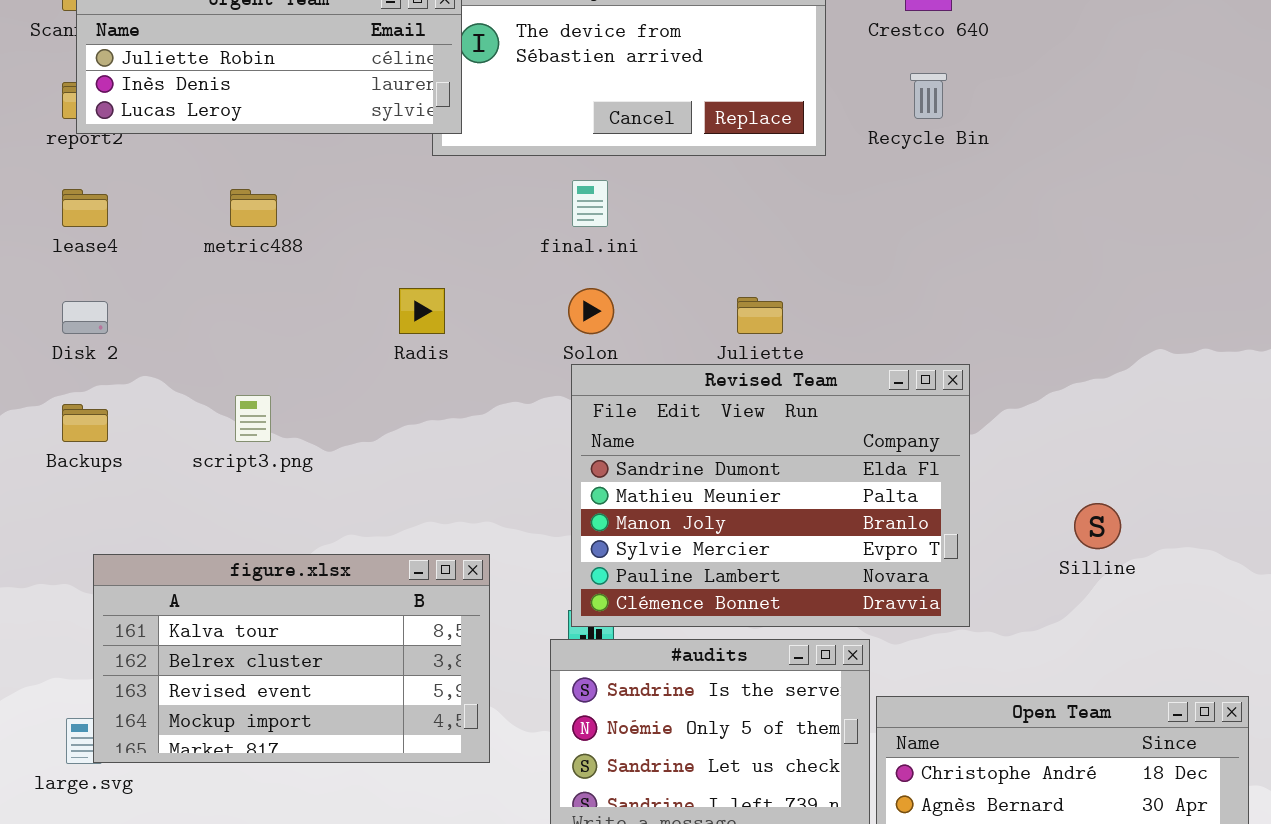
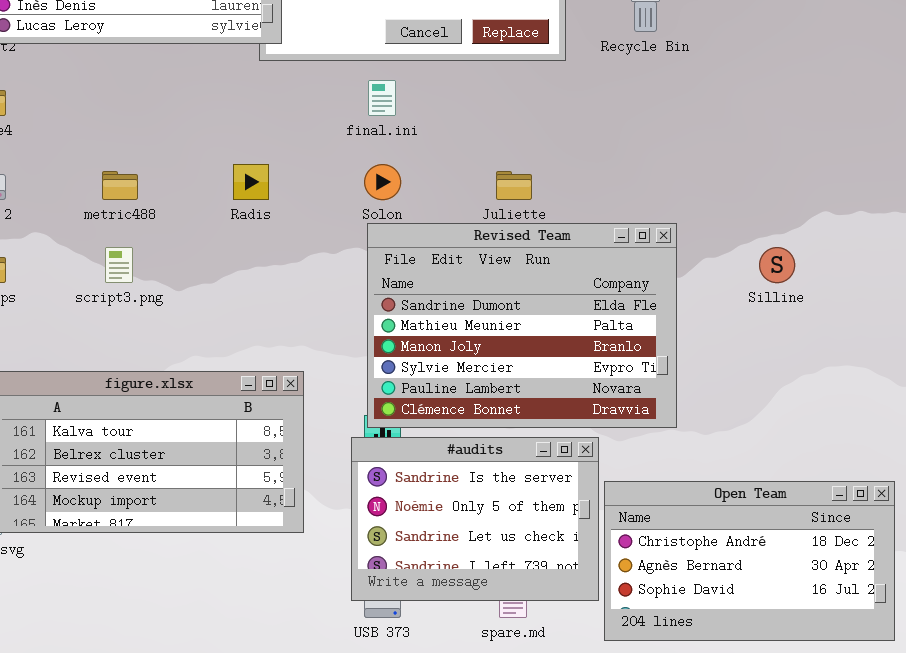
metric488: [230,189,277,227] -> [102,171,138,200], moved
Silline: [1074,503,1121,549] -> [759,247,795,283], moved

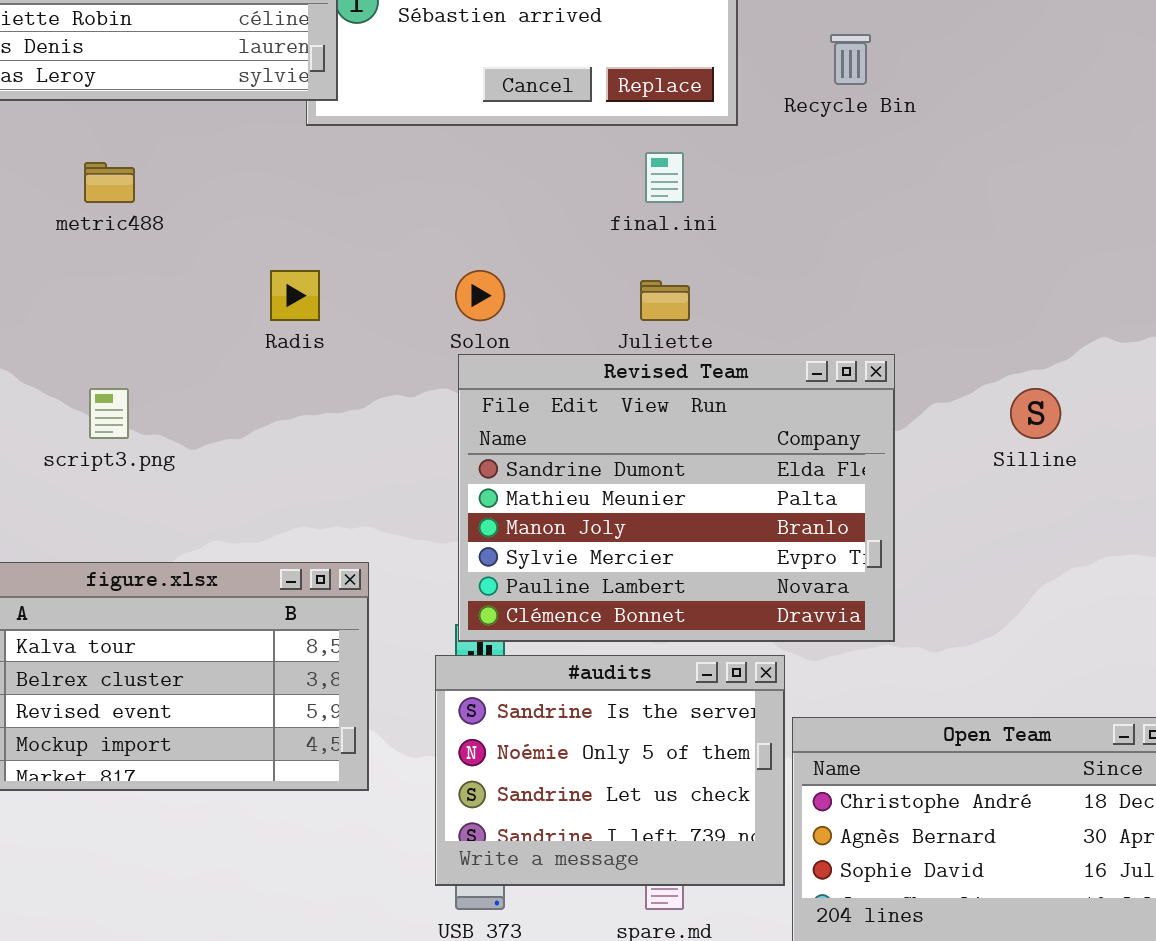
final.ini: [368,80,396,116] -> [645,152,684,203], moved
metric488: [102,171,138,200] -> [84,162,135,203], moved

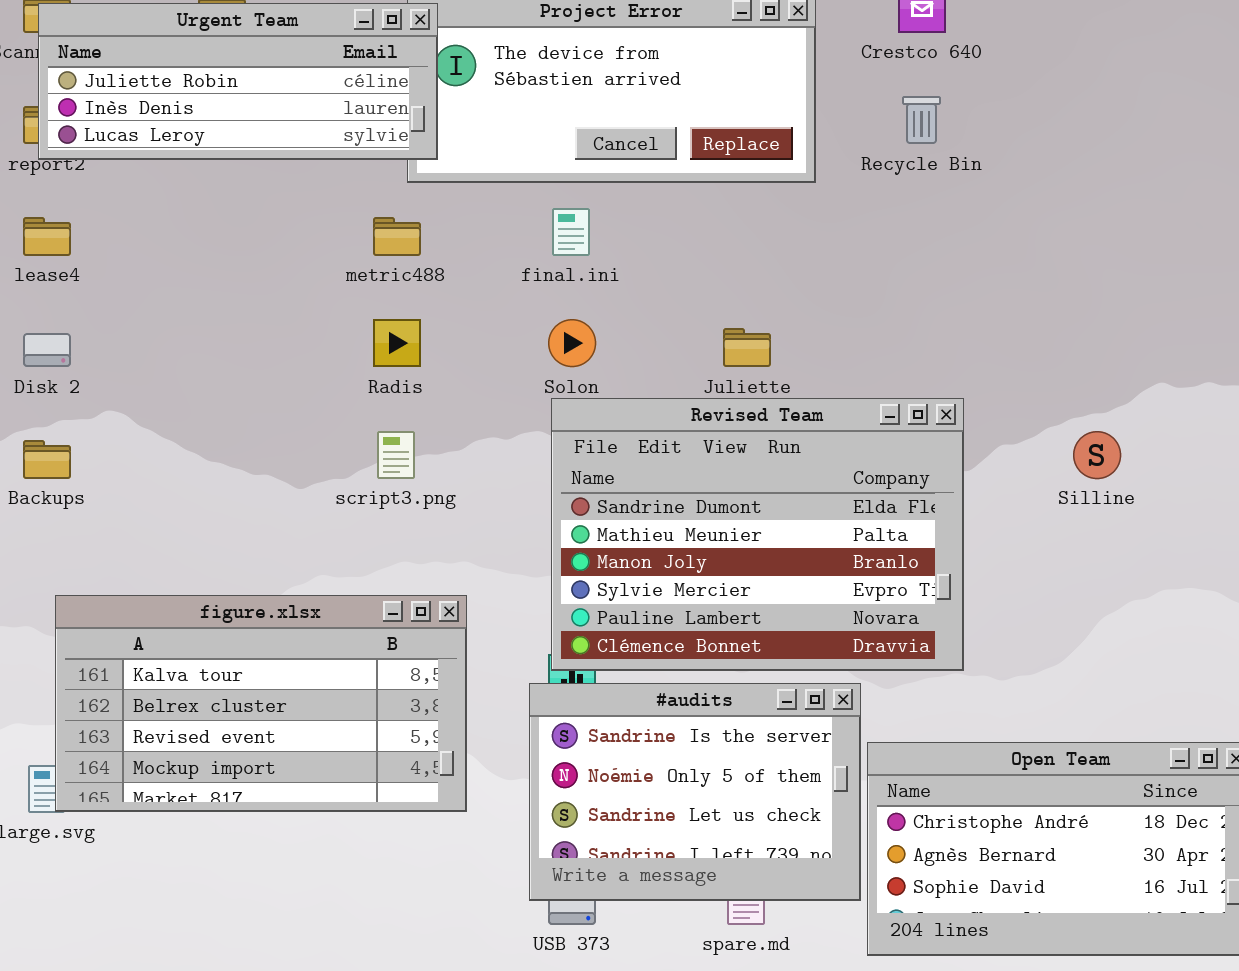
final.ini: [645,152,684,203] -> [552,208,590,256], moved
metric488: [84,162,135,203] -> [373,217,421,256], moved
script3.png: [89,388,129,439] -> [377,431,415,479], moved

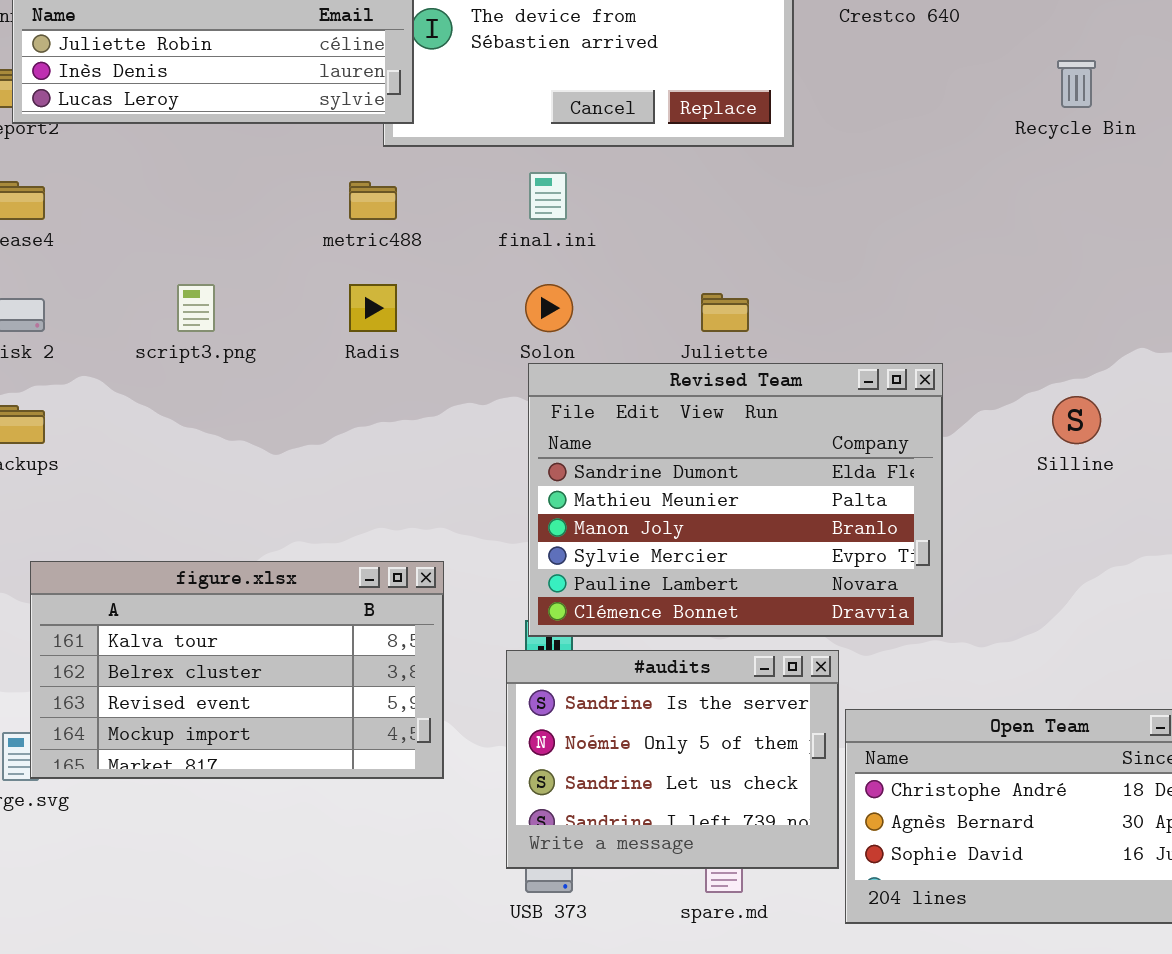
Recycle Bin: [902,96,941,144] -> [1057,60,1096,108], moved
script3.png: [377,431,415,479] -> [177,284,215,332], moved

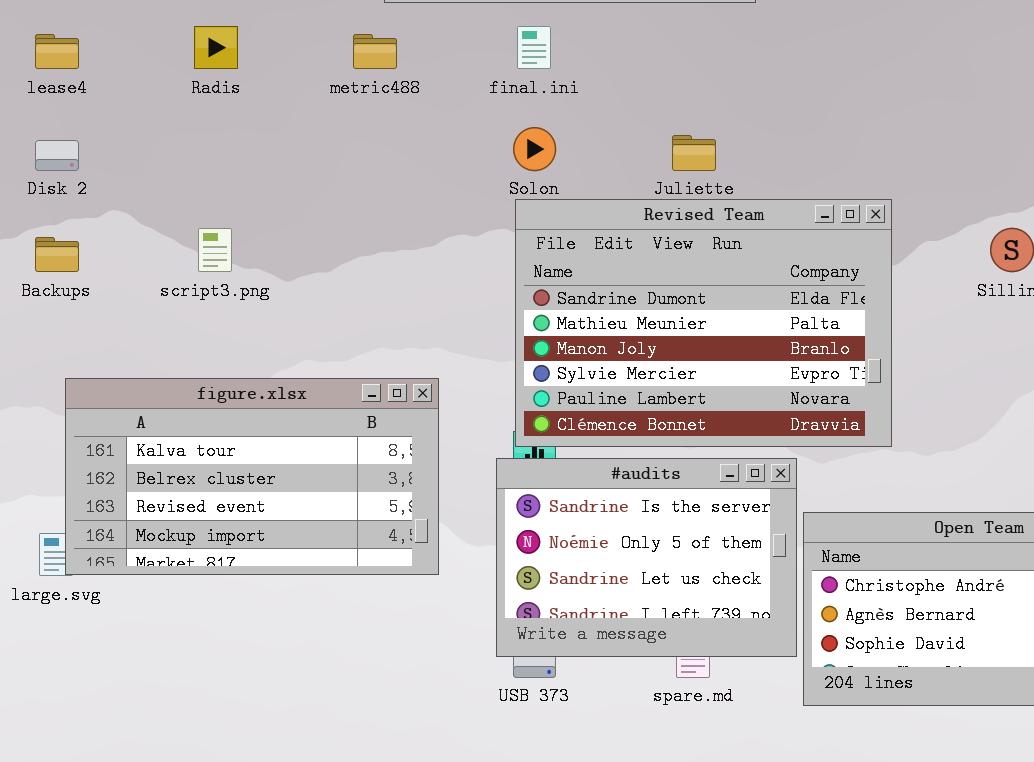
script3.png: [177,284,215,332] -> [198,228,232,272], moved
Radis: [349,284,397,332] -> [194,26,238,69], moved

